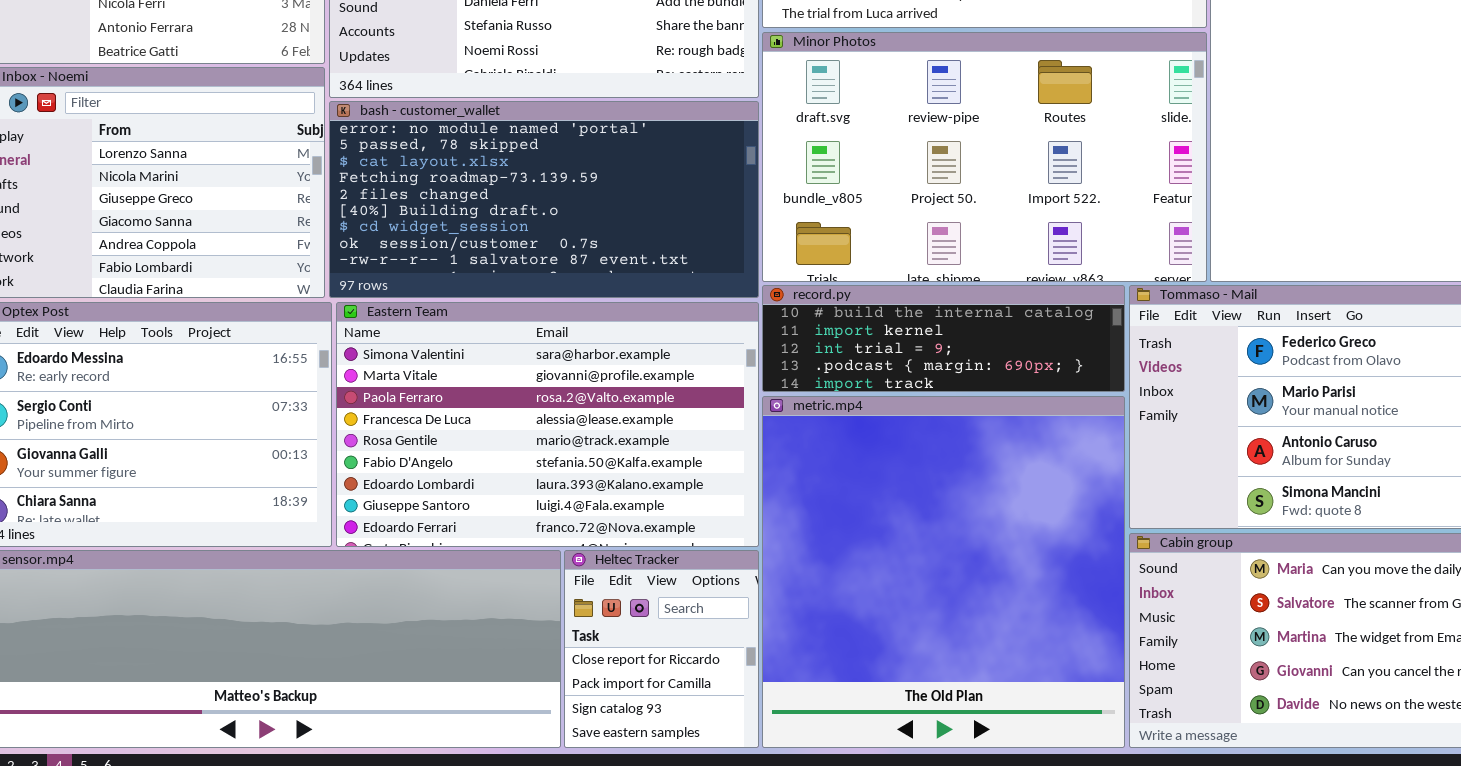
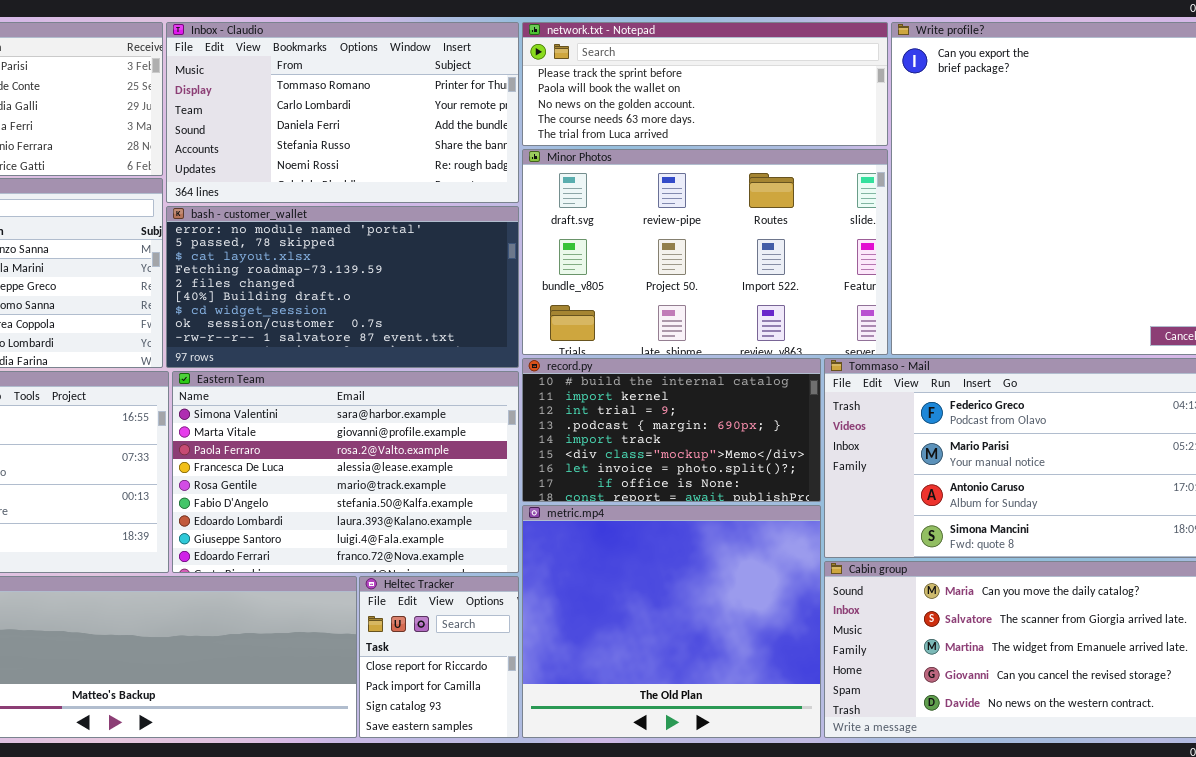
record.py: [762,285,1125,392] -> [522,358,821,502], resized
metric.mp4: [762,396,1125,748] -> [522,505,821,738], resized

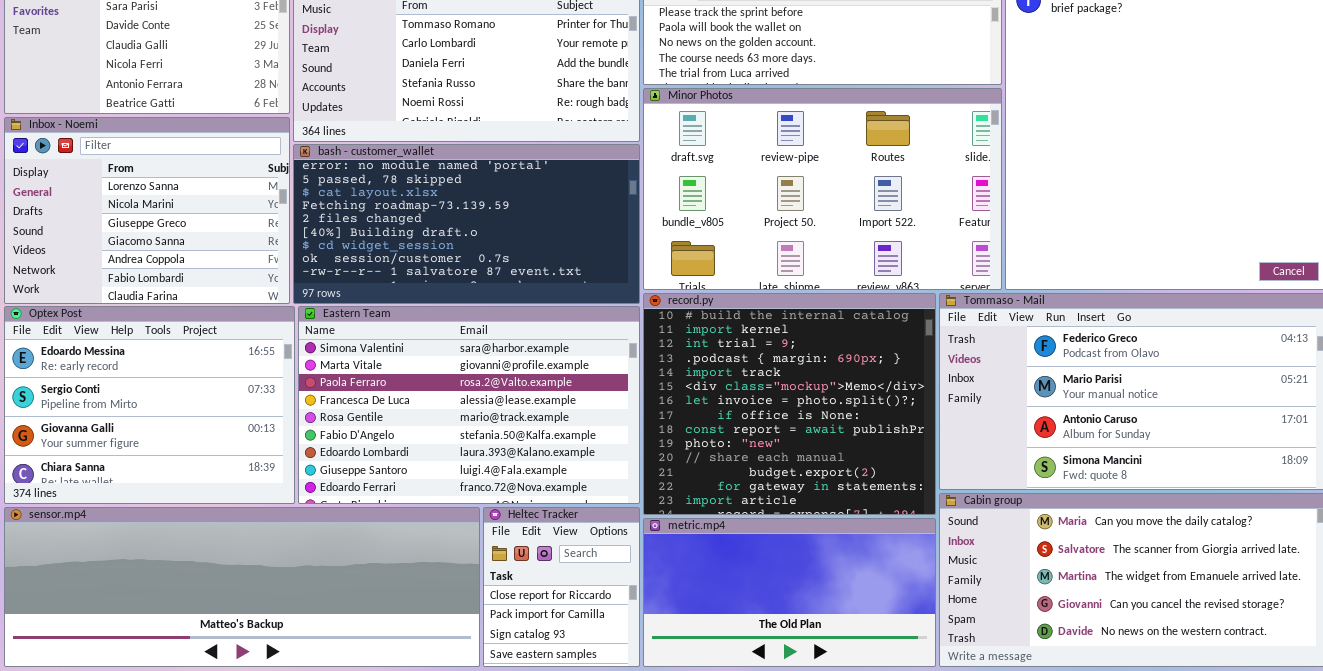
record.py: [522,358,821,502] -> [643,293,936,515], resized
metric.mp4: [522,505,821,738] -> [643,518,936,667], resized

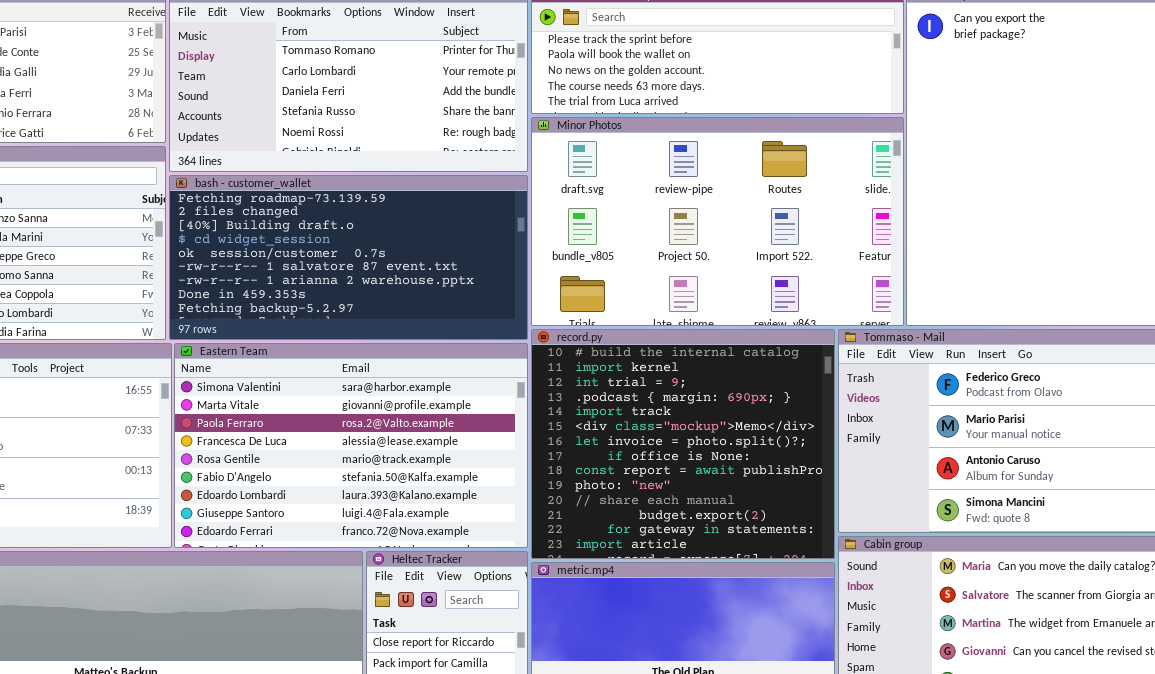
bash - customer_wallet: [293,144,640,304] -> [169,175,528,340], scrolled down 3 rows

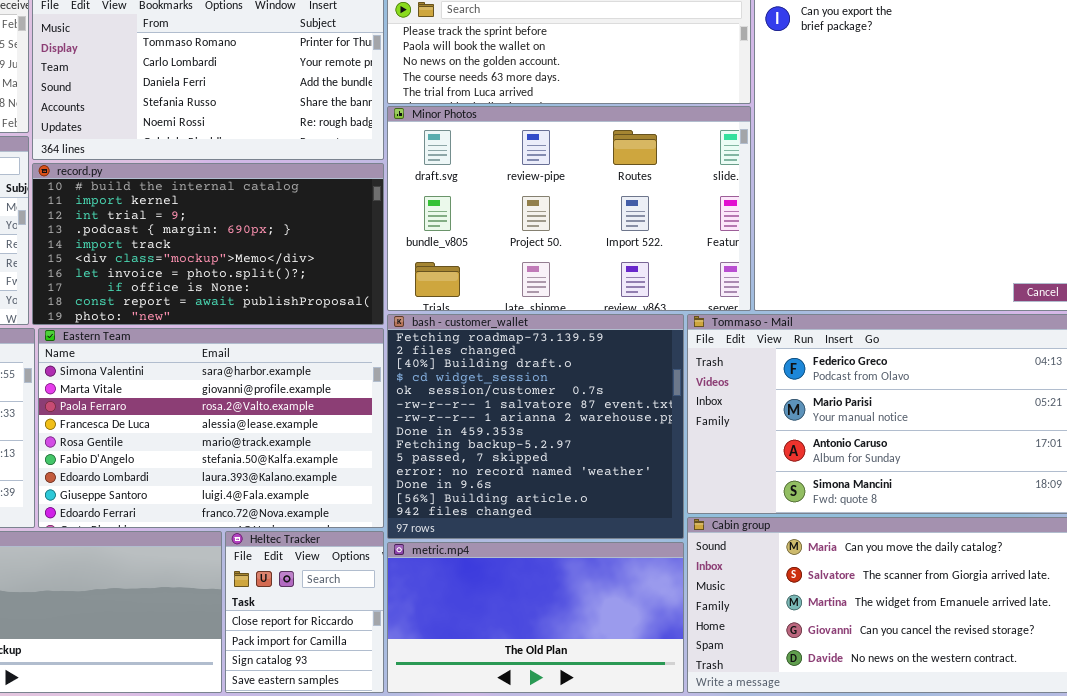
bash - customer_wallet: [169,175,528,340] -> [387,314,684,539], moved, resized
record.py: [531,329,835,559] -> [32,163,384,325], moved, resized

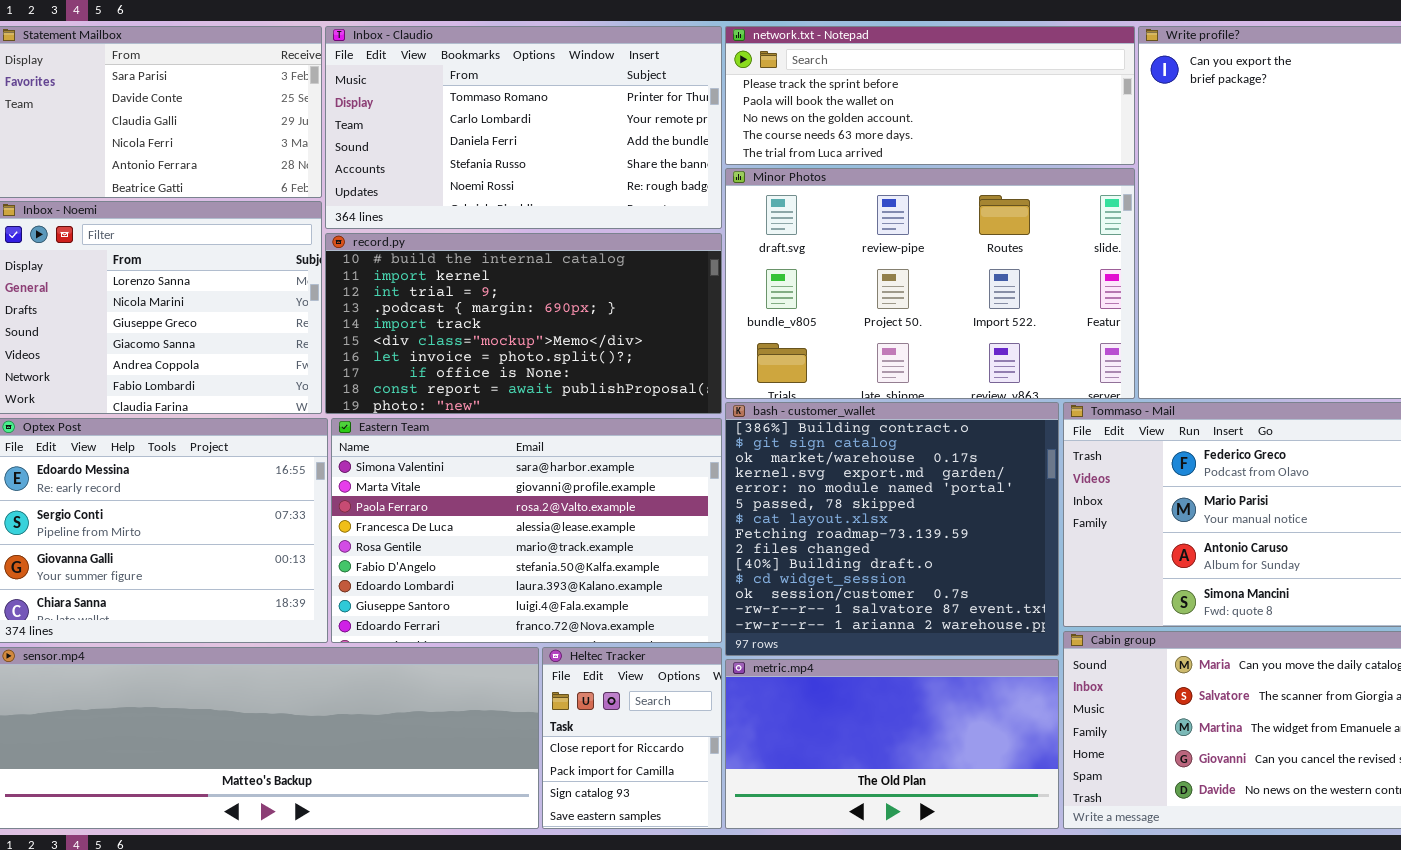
bash - customer_wallet: [387,314,684,539] -> [725,402,1059,656], scrolled up 7 rows

